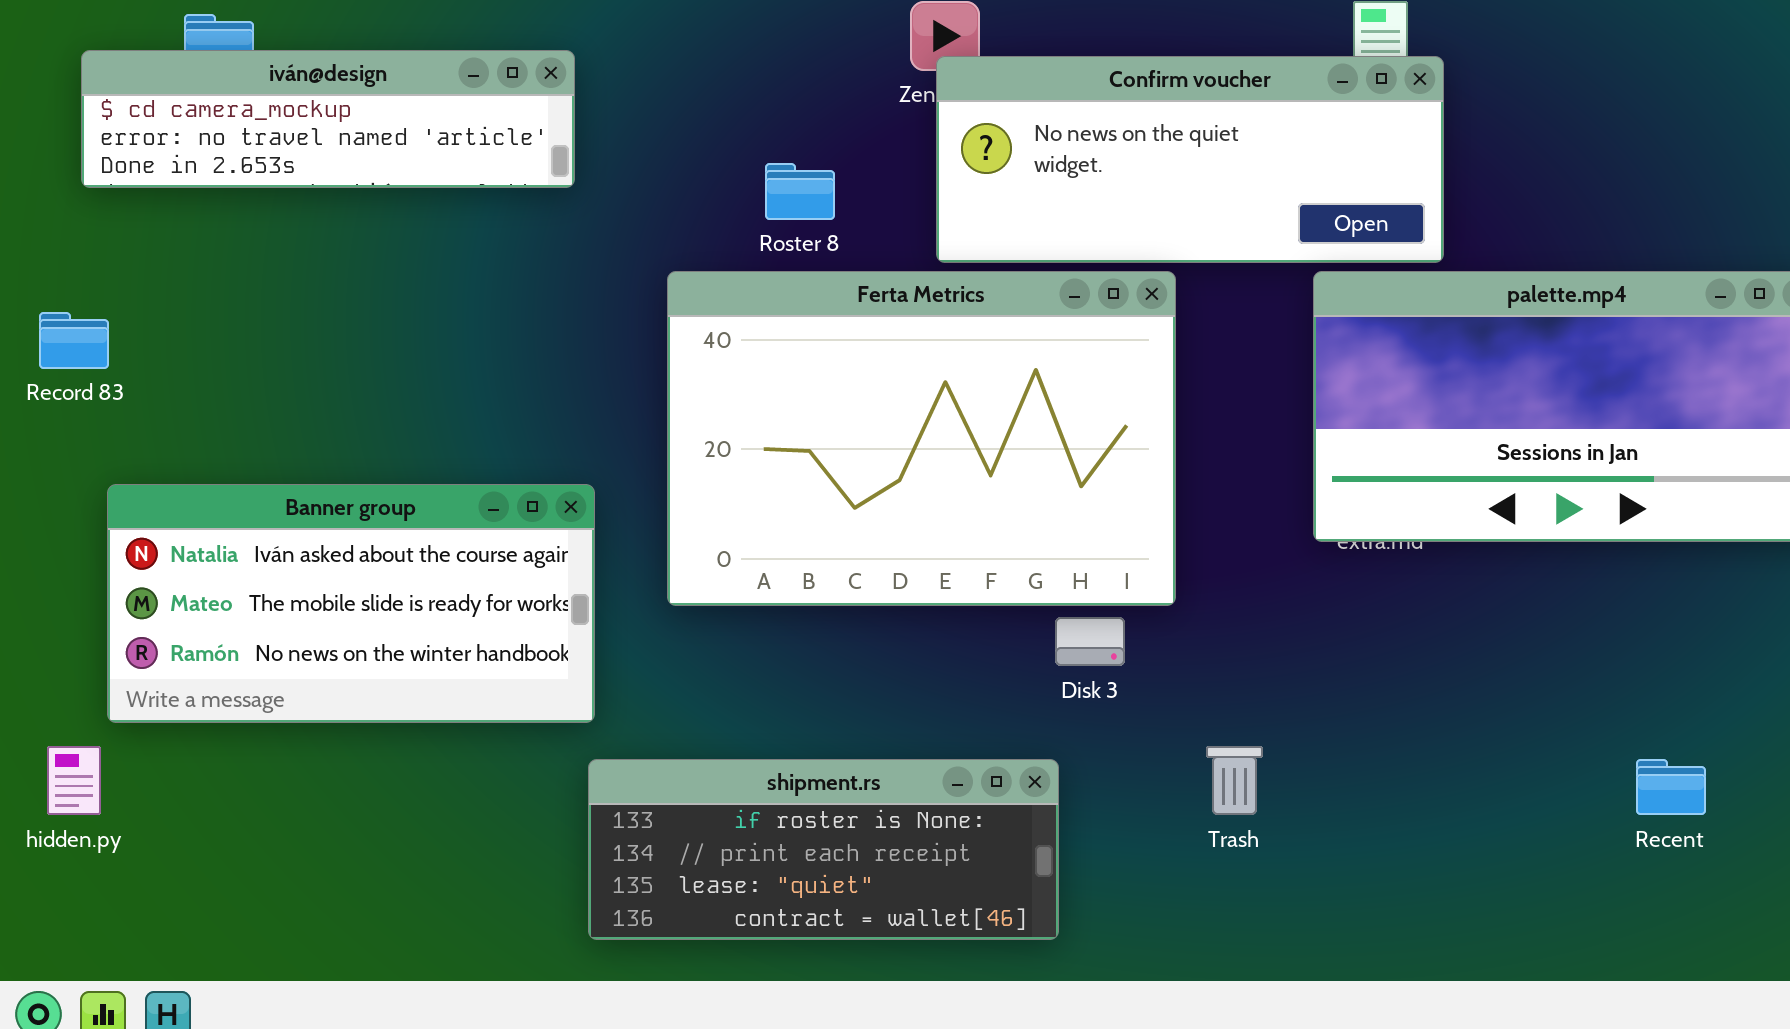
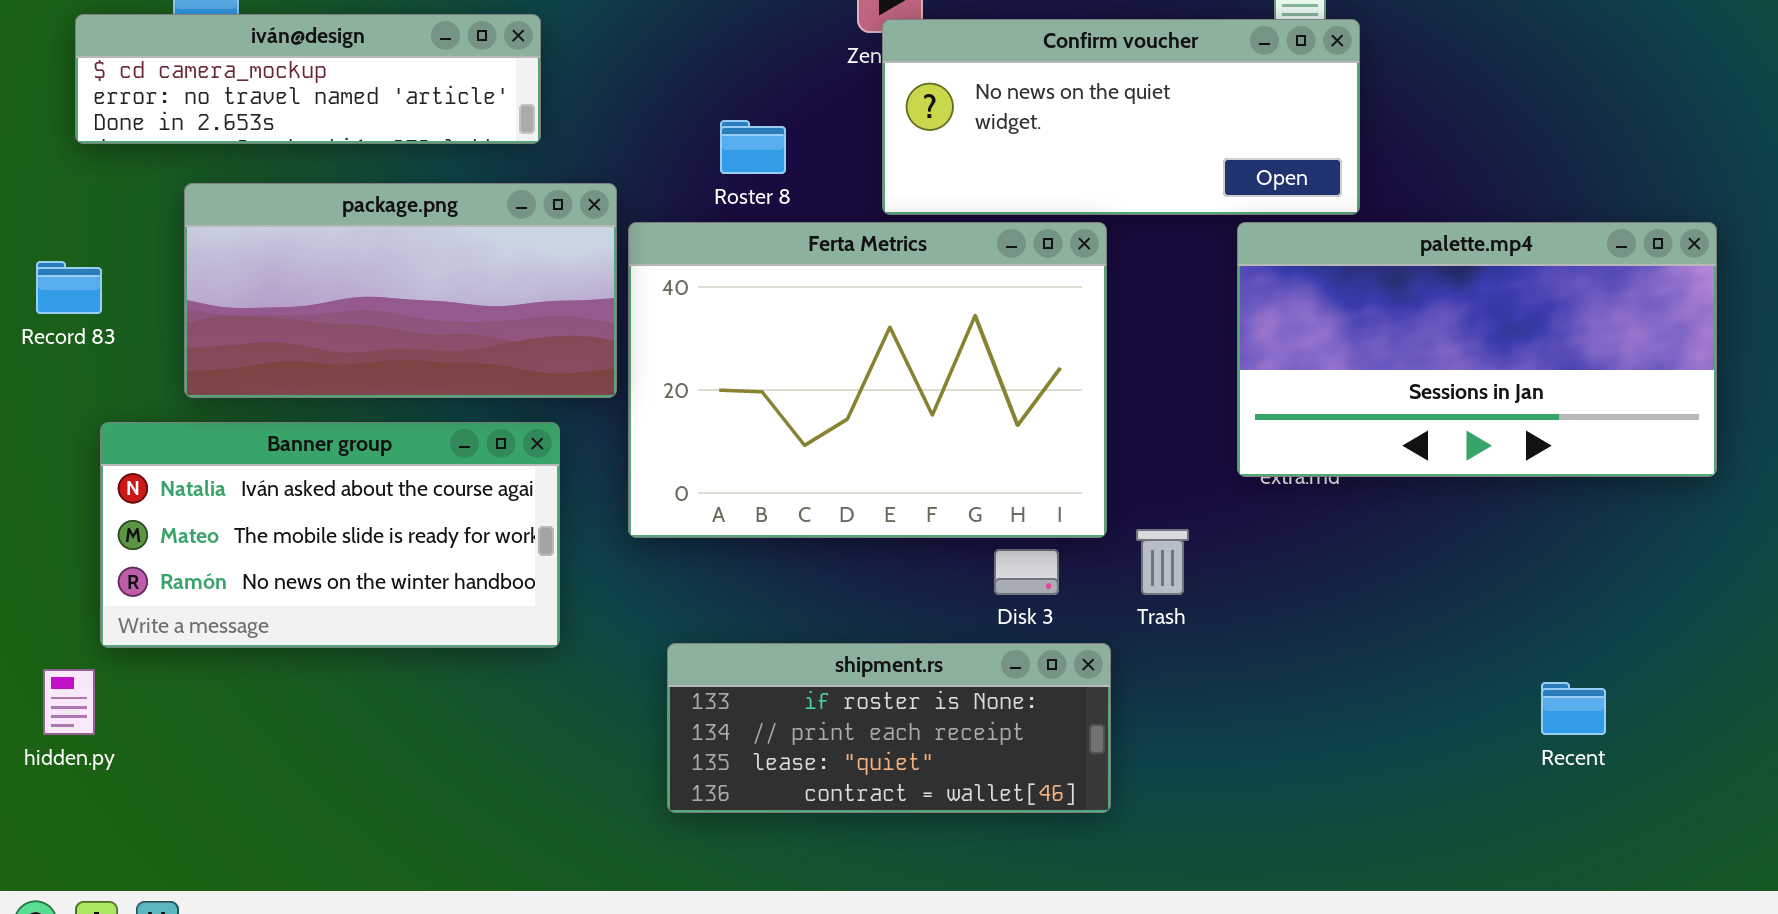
package.png: none -> [184,183,617,398], opened
Trash: [1206,746,1263,815] -> [1136,529,1189,595], moved
shipment.rs: [588,759,1059,940] -> [667,643,1111,813], moved

